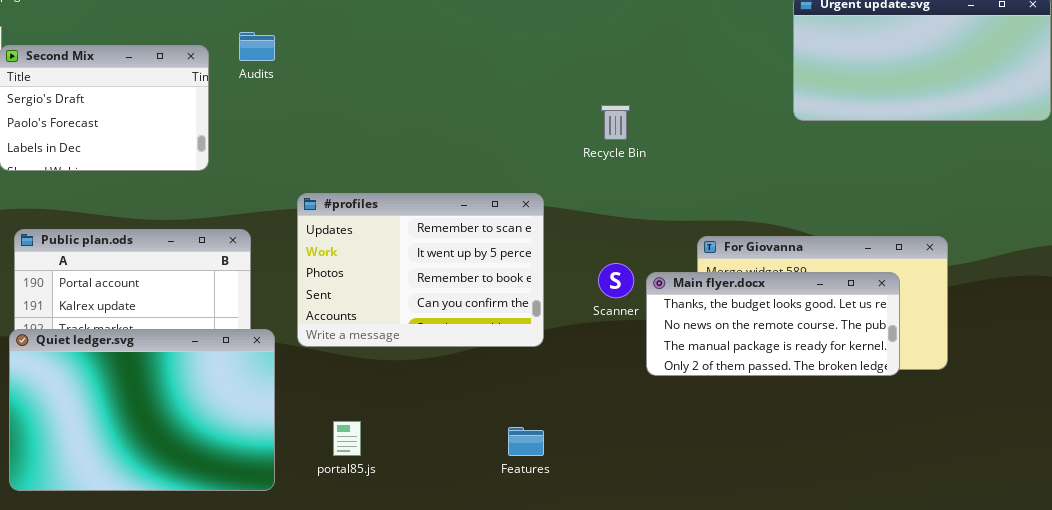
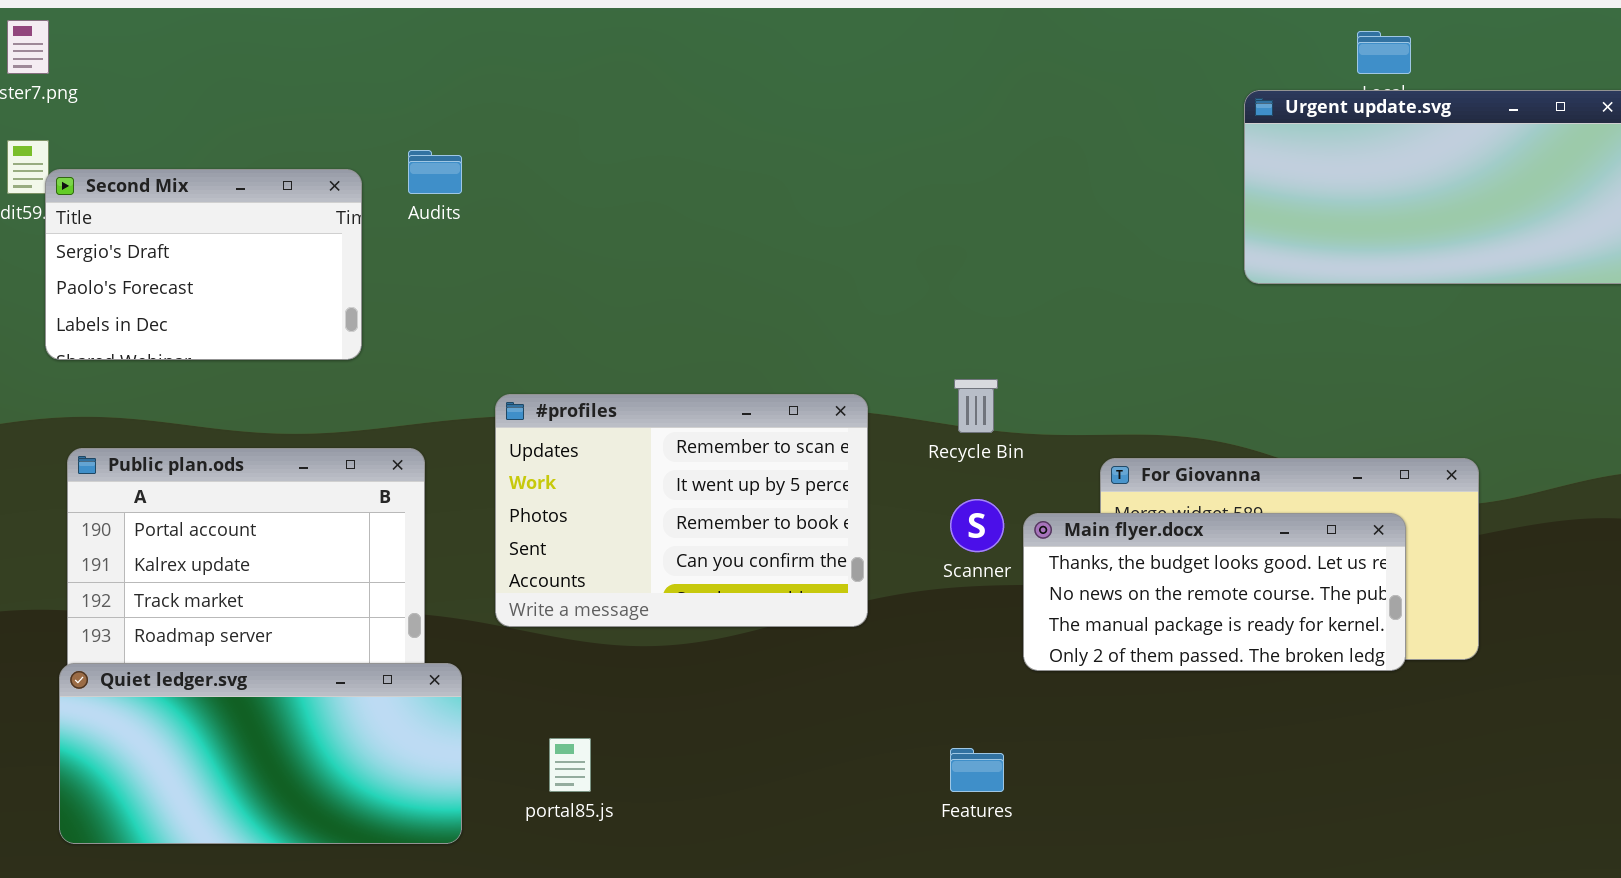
Recycle Bin: [601,105,630,140] -> [954,379,998,433], moved
Quiet ledger.svg: [9,329,275,491] -> [59,663,462,844], resized
Features: [508,427,544,456] -> [950,748,1004,792], moved

